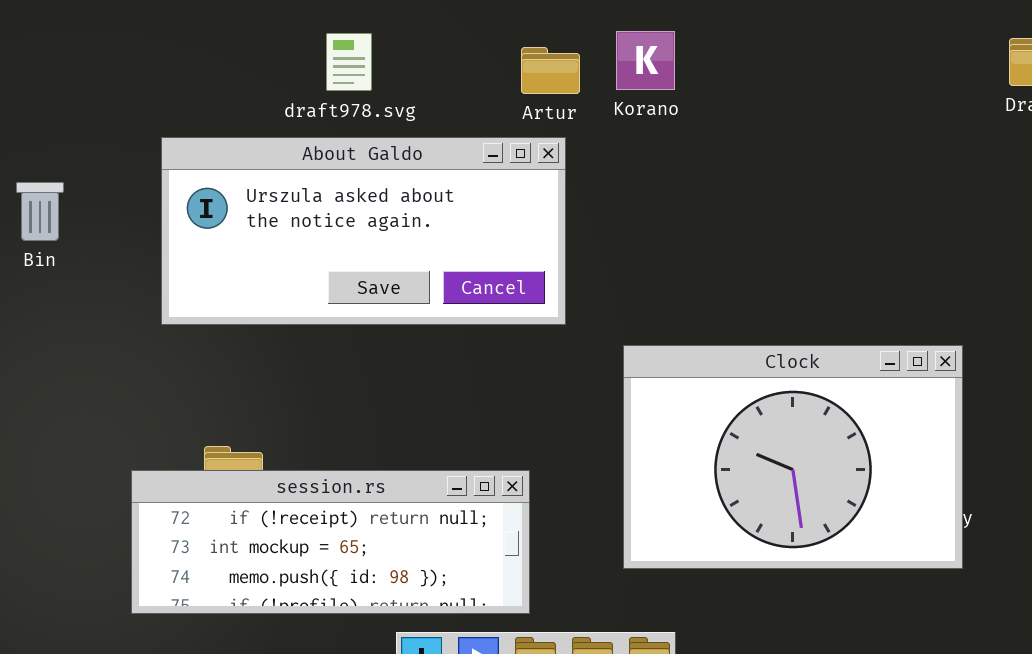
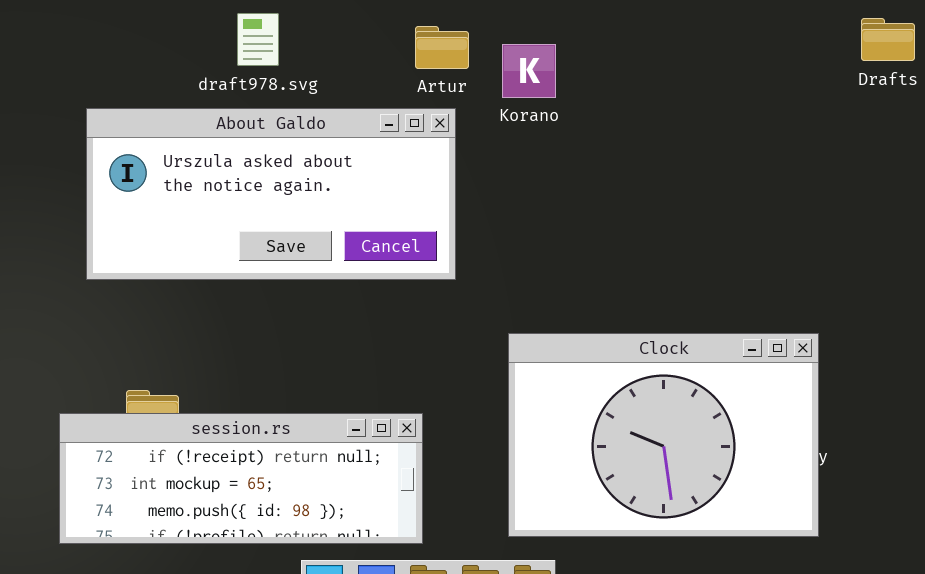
Korano: [616,31,675,90] -> [502,44,556,98], moved
Clock: [623,345,963,569] -> [508,333,819,537], moved

